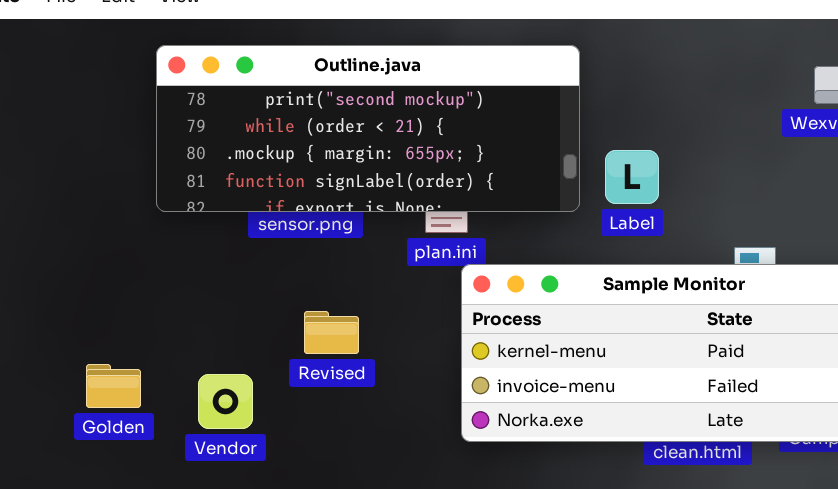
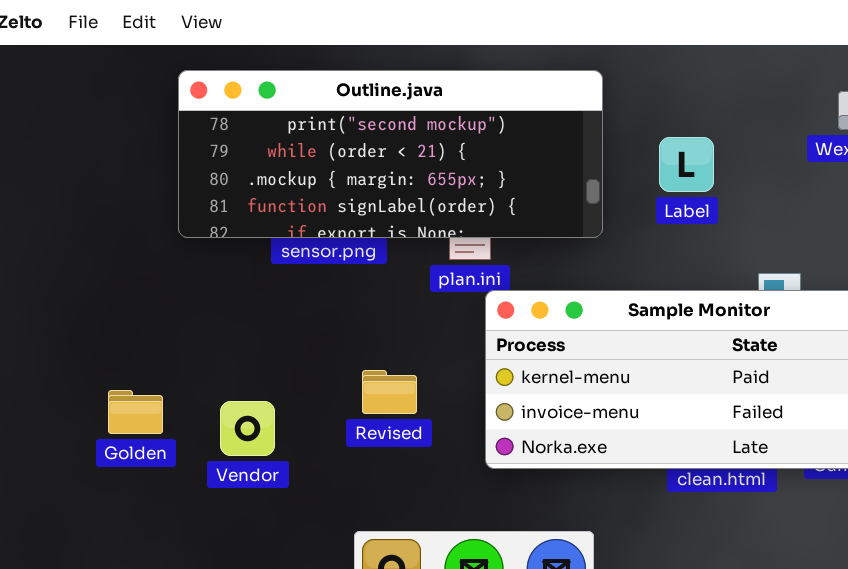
Label: [605,150,659,204] -> [659,137,714,192], moved
Revised: [304,311,359,354] -> [362,370,417,414], moved

